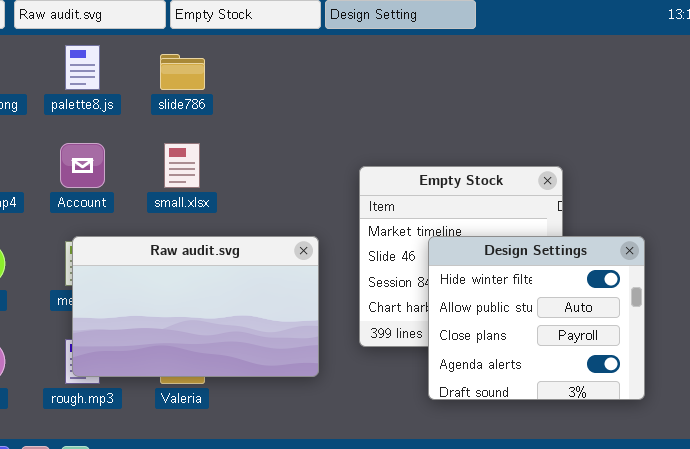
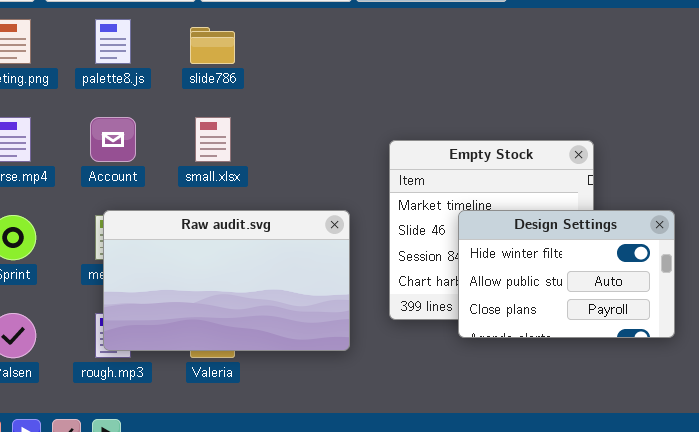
Design Settings: [428,236,645,400] -> [458,210,675,338], resized

